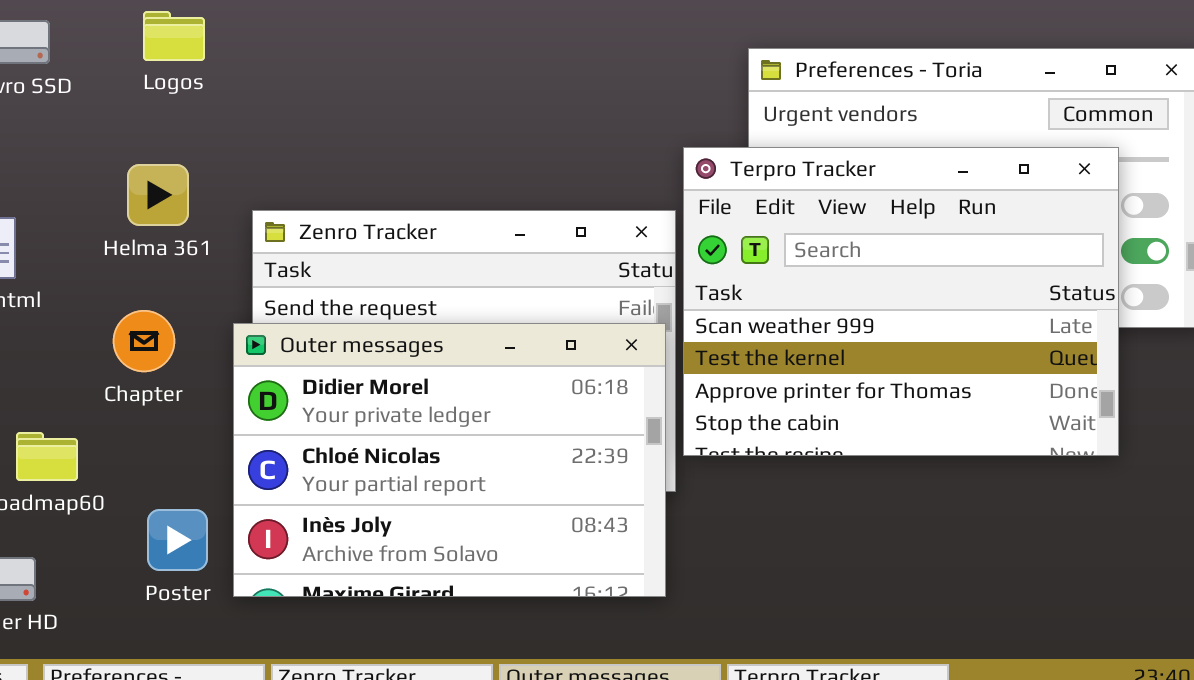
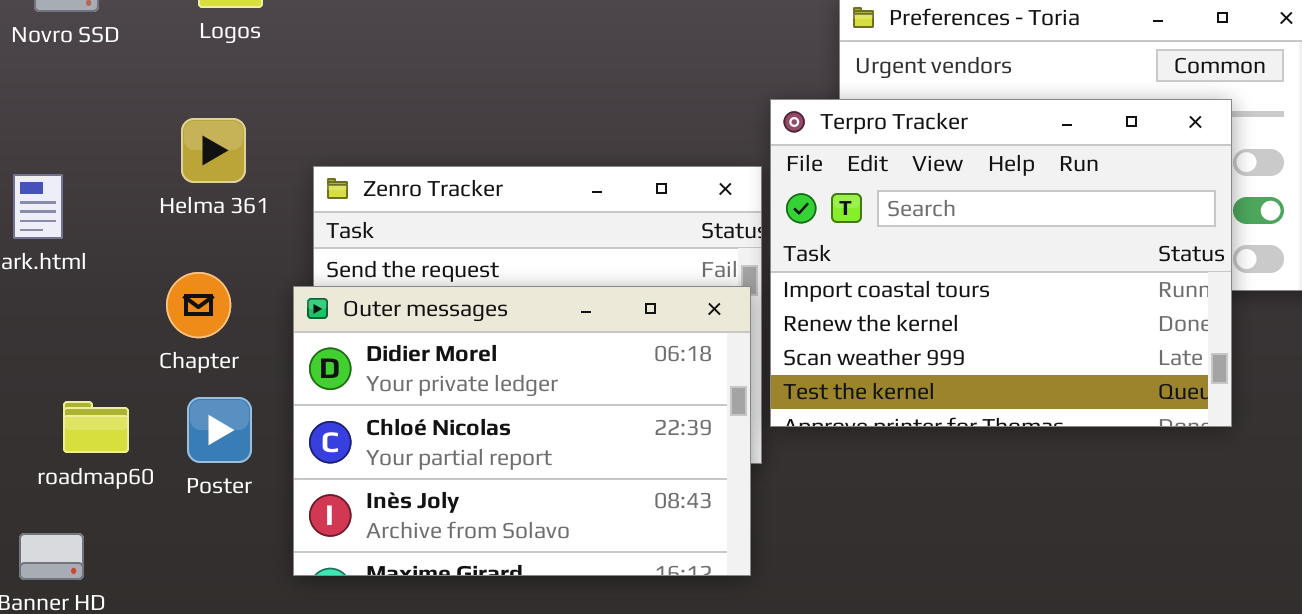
Terpro Tracker: [683,147,1119,456] -> [770,99,1232,427], scrolled up 2 rows
Poster: [147,509,208,571] -> [187,397,252,463], moved

